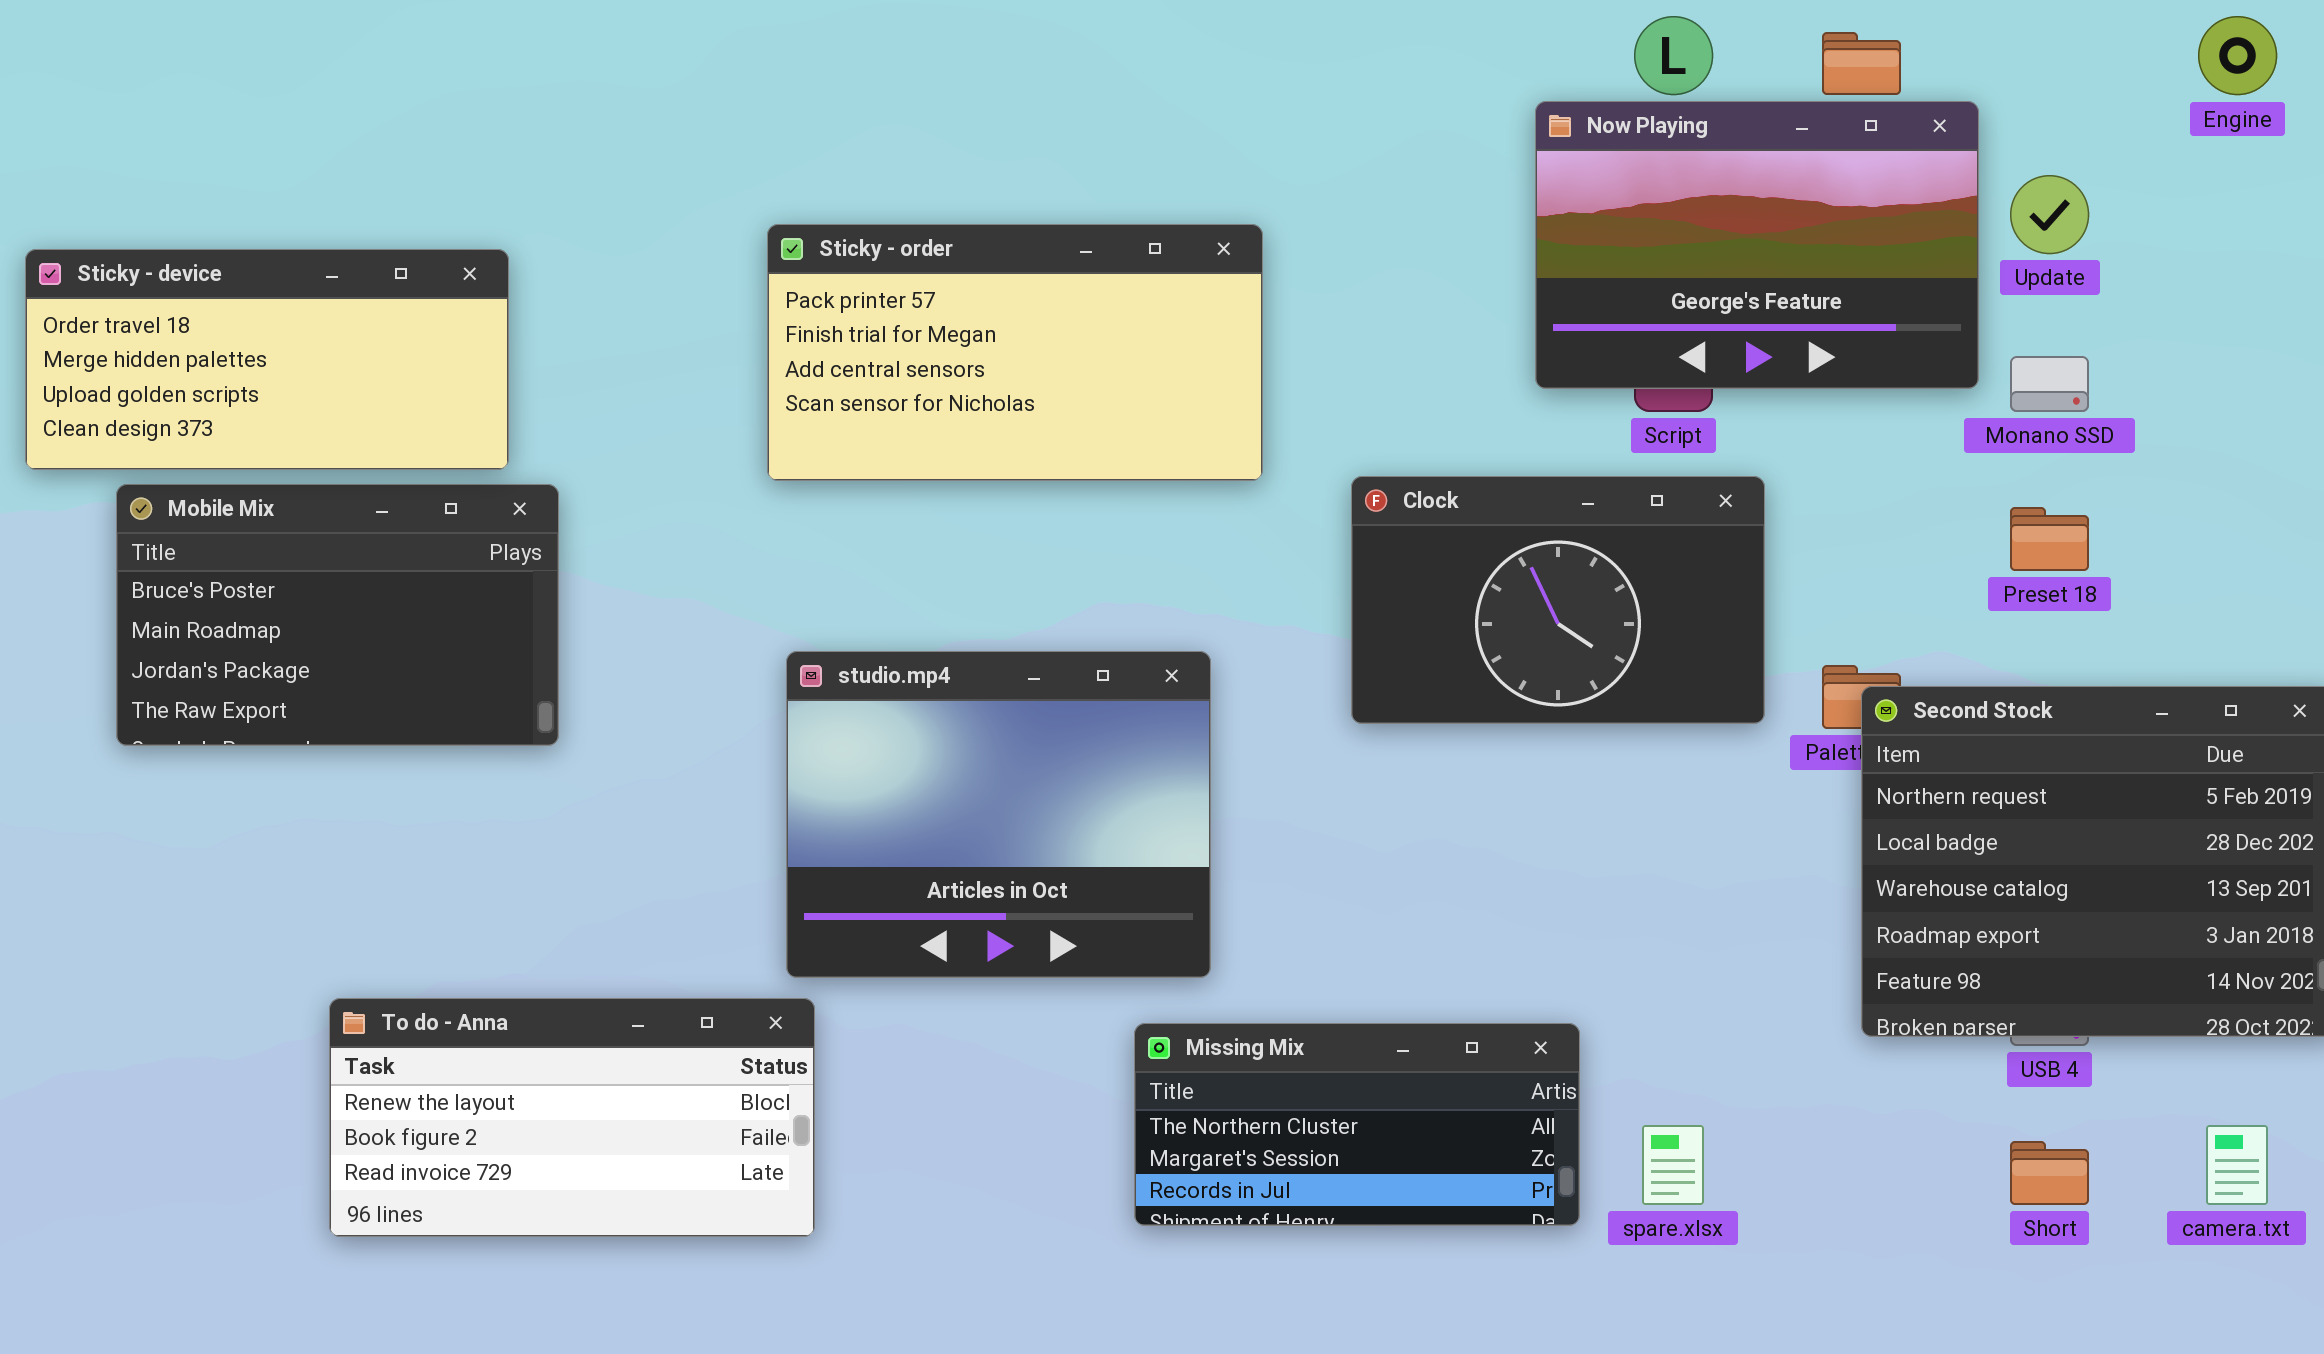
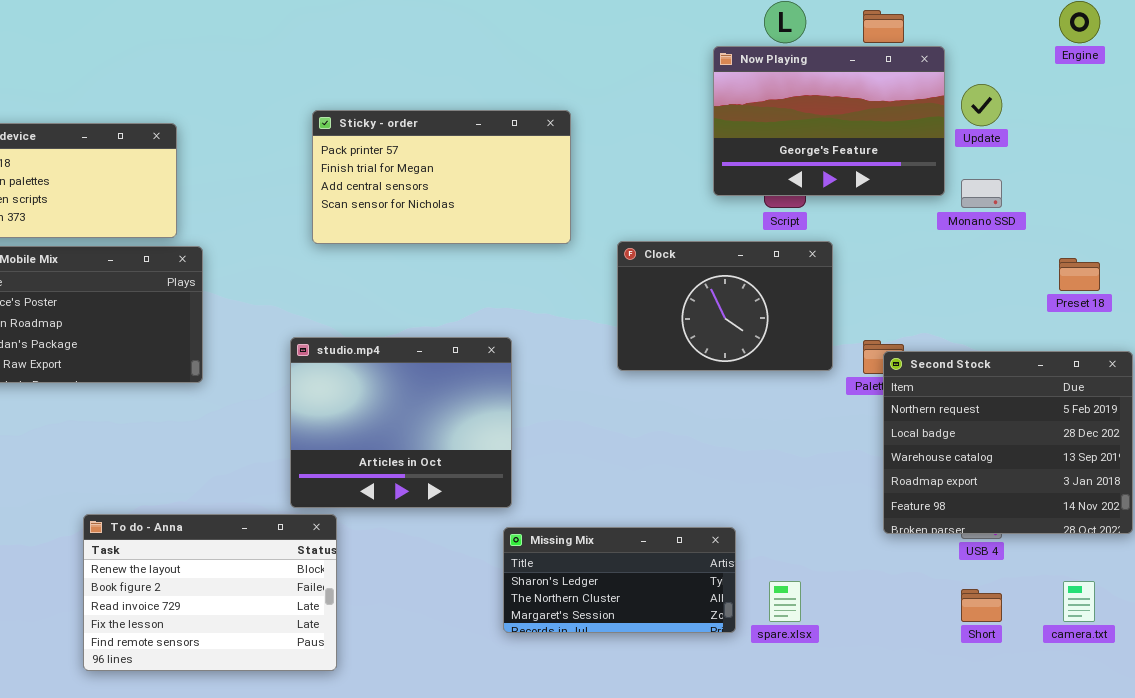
Preset 18: [2010,507,2089,571] -> [1059,258,1100,291], moved
studio.mp4: [786,651,1211,978] -> [290,337,512,508], moved
To do - Anna: [329,998,815,1237] -> [83,514,337,671], resized
Missing Mix: [1134,1023,1580,1226] -> [503,527,736,633], scrolled up 1 row

